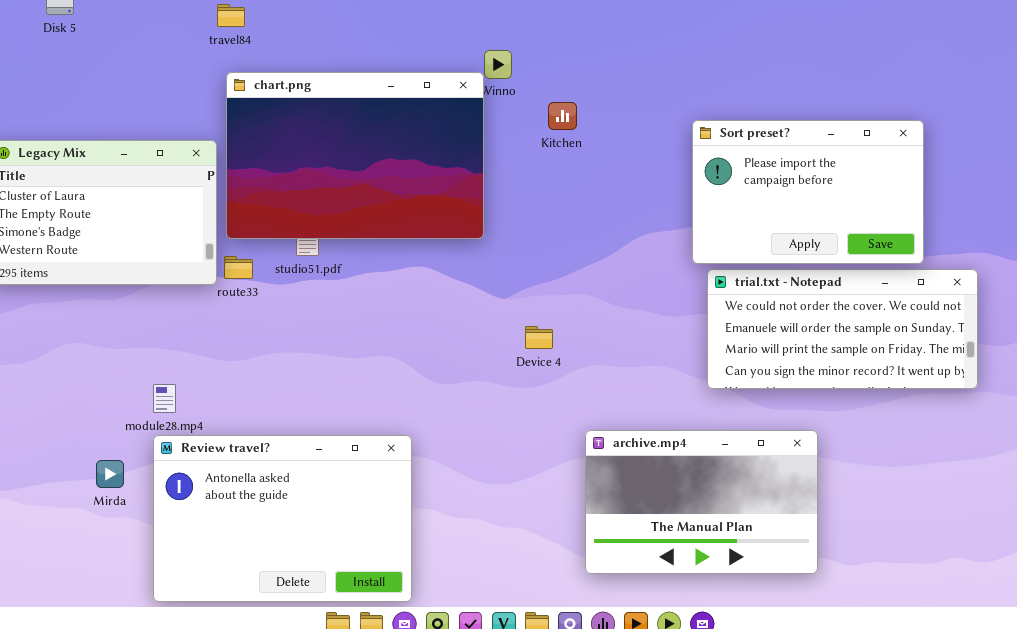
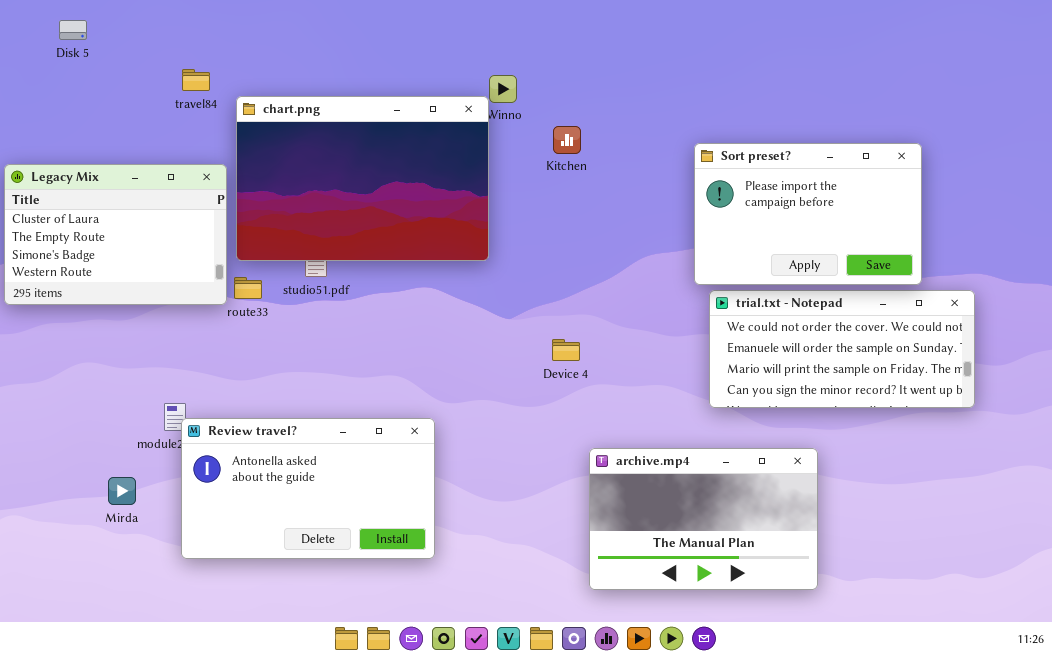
travel84: [217,4,245,27] -> [182,69,210,91], moved
Device 4: [525,326,553,349] -> [552,339,580,361], moved
Review travel?: [153,435,412,602] -> [181,418,435,559], moved, resized

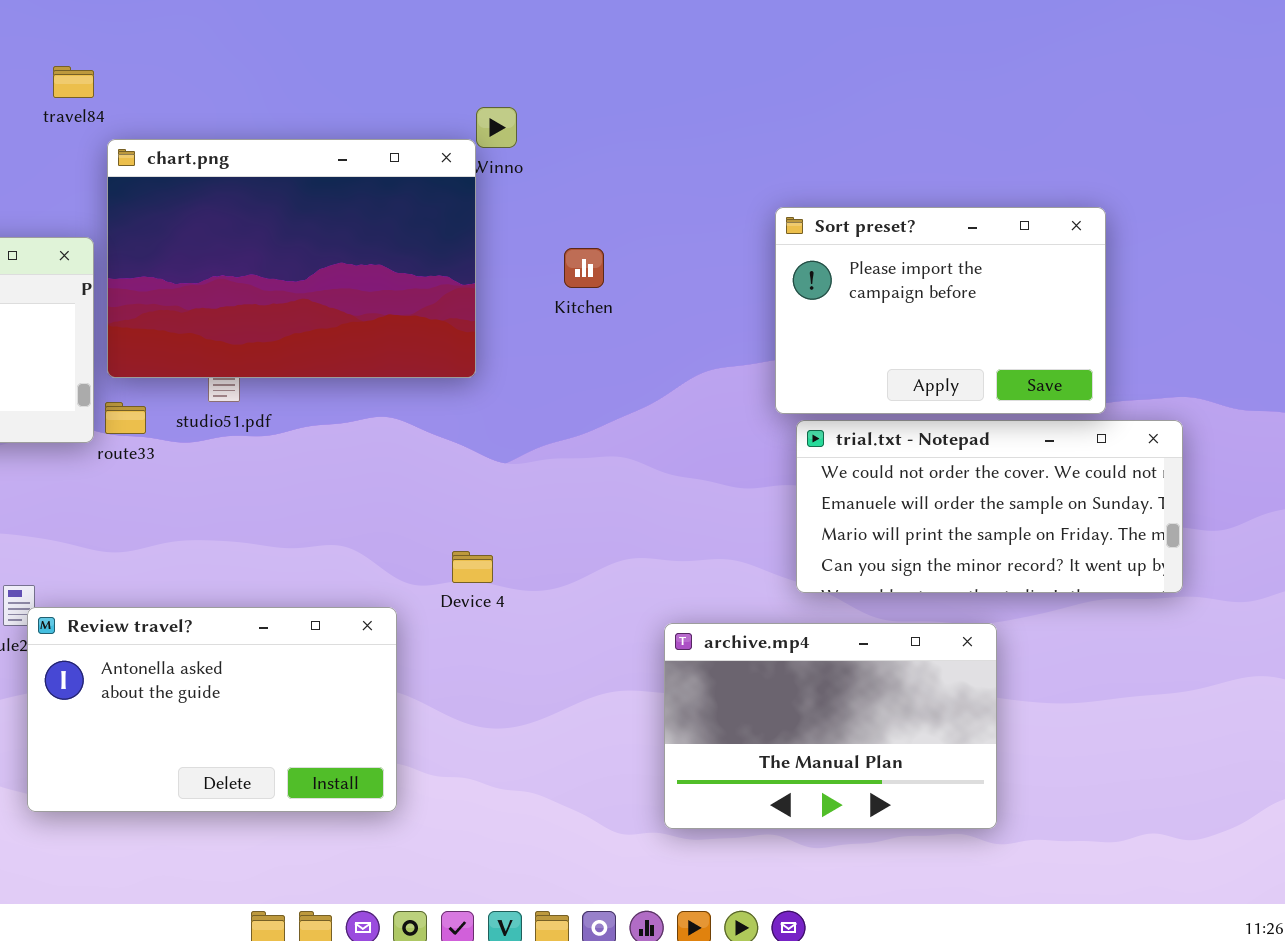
travel84: [182,69,210,91] -> [53,66,94,98], moved
Kitchen: [553,126,581,154] -> [564,248,604,288], moved
Device 4: [552,339,580,361] -> [452,551,493,583], moved
archive.mp4: [589,448,818,590] -> [664,623,997,829], moved

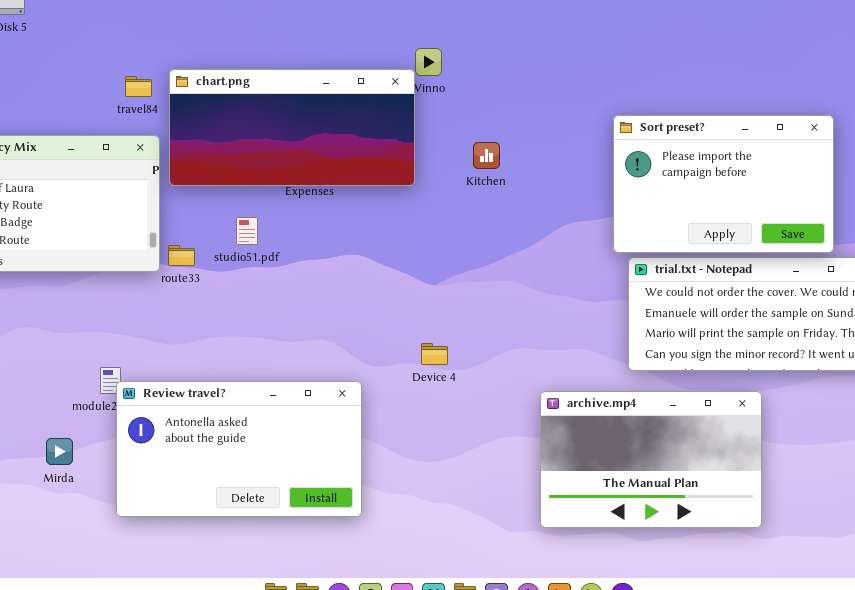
travel84: [53,66,94,98] -> [125,76,152,97], moved
chart.png: [107,139,476,378] -> [169,69,415,186], resized
Device 4: [452,551,493,583] -> [421,343,448,365], moved

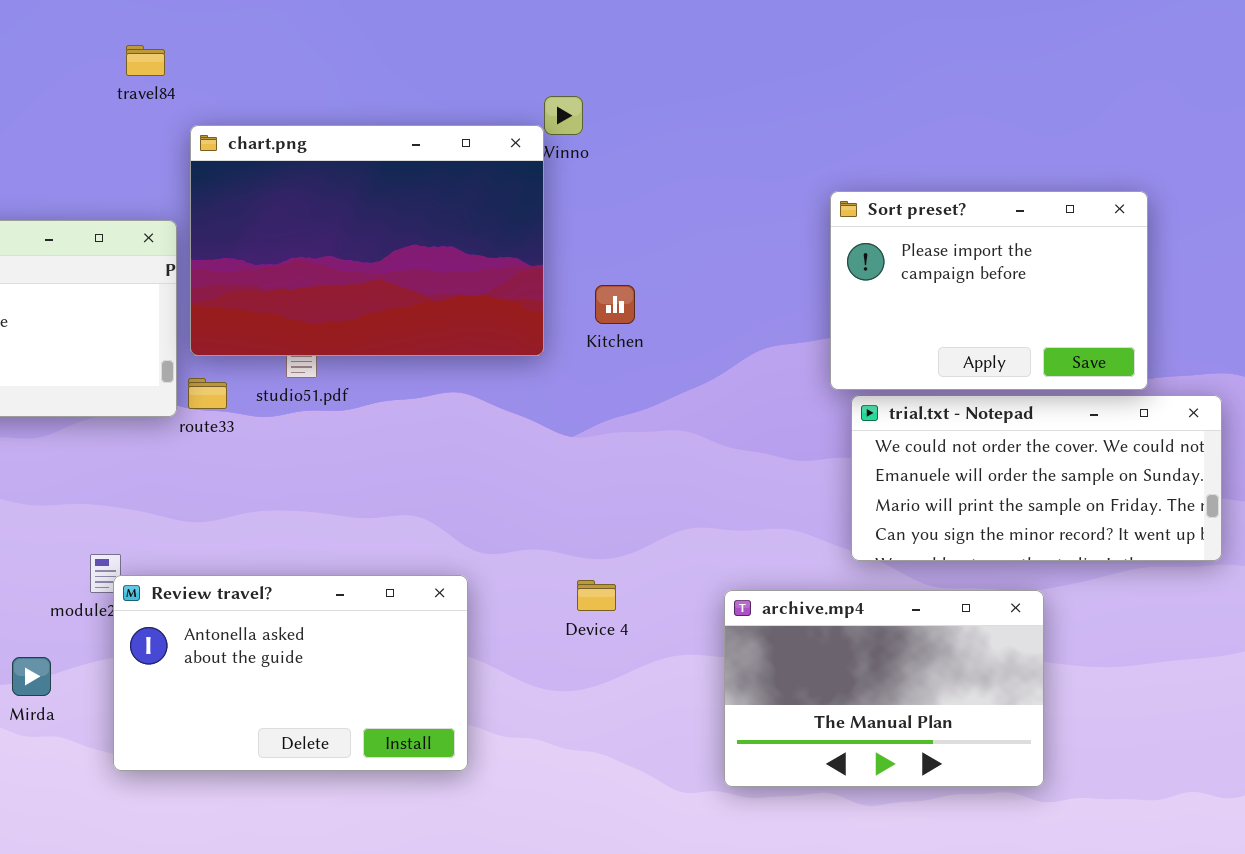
chart.png: [169,69,415,186] -> [190,125,544,356], resized
travel84: [125,76,152,97] -> [126,45,165,76], moved
Kitchen: [473,142,500,169] -> [595,285,635,324], moved
Device 4: [421,343,448,365] -> [577,580,616,611], moved

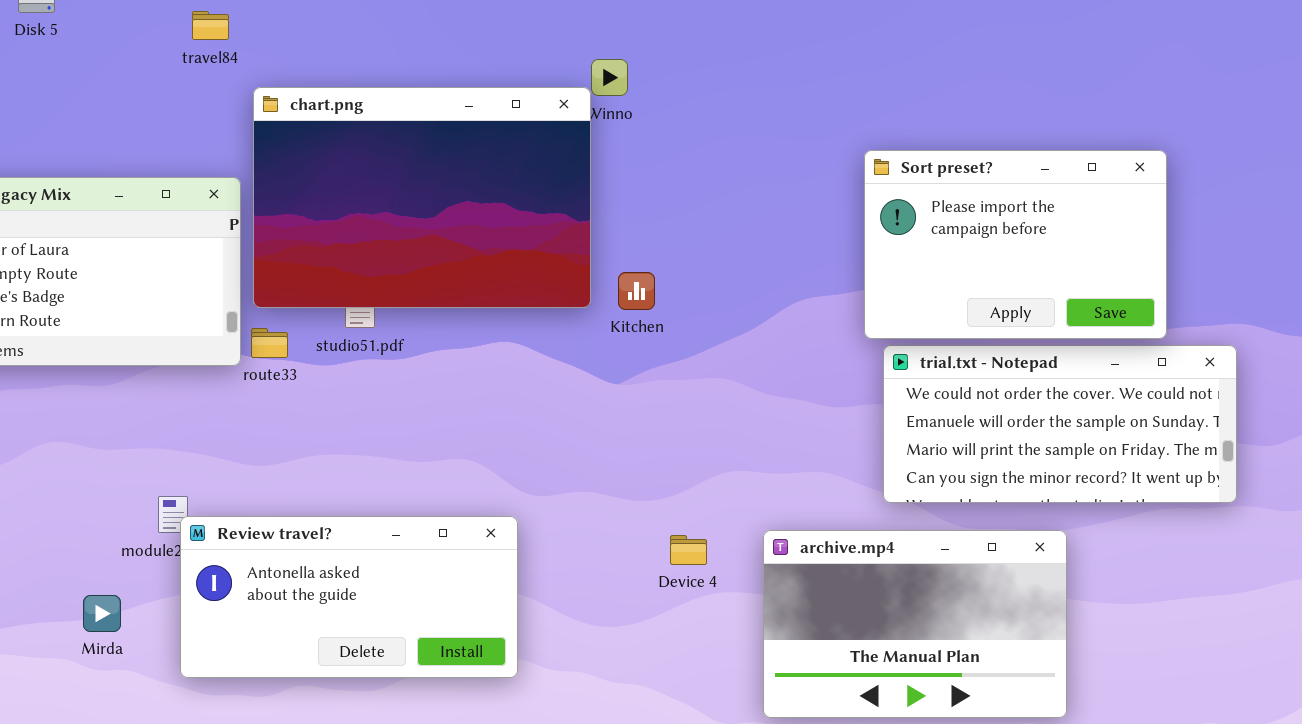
Kitchen: [595,285,635,324] -> [618,272,655,310], moved
Review travel?: [113,575,468,771] -> [180,516,518,678], resized
Device 4: [577,580,616,611] -> [670,535,707,565], moved

